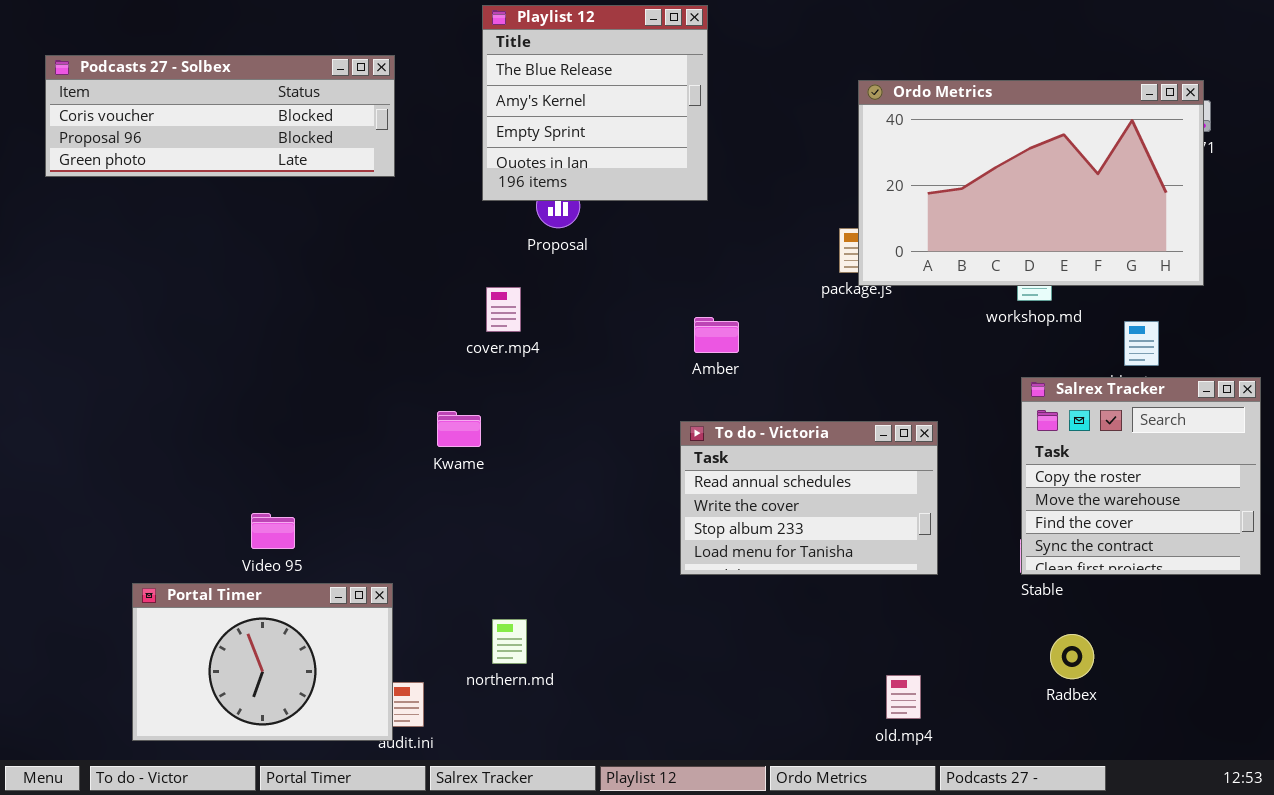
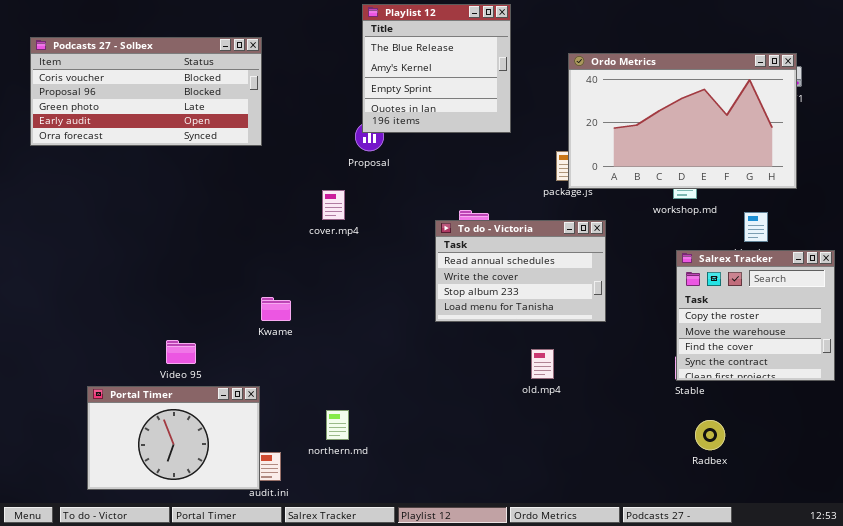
Playlist 12: [482,5,708,201] -> [362,4,511,133], moved
Podcasts 27 - Solbex: [45,55,395,177] -> [30,37,262,146], resized
Kwame: [437,411,481,447] -> [261,297,291,321], moved
To do - Victoria: [680,421,938,575] -> [435,220,606,322], moved
old.mp4: [886,675,921,719] -> [531,349,554,379], moved

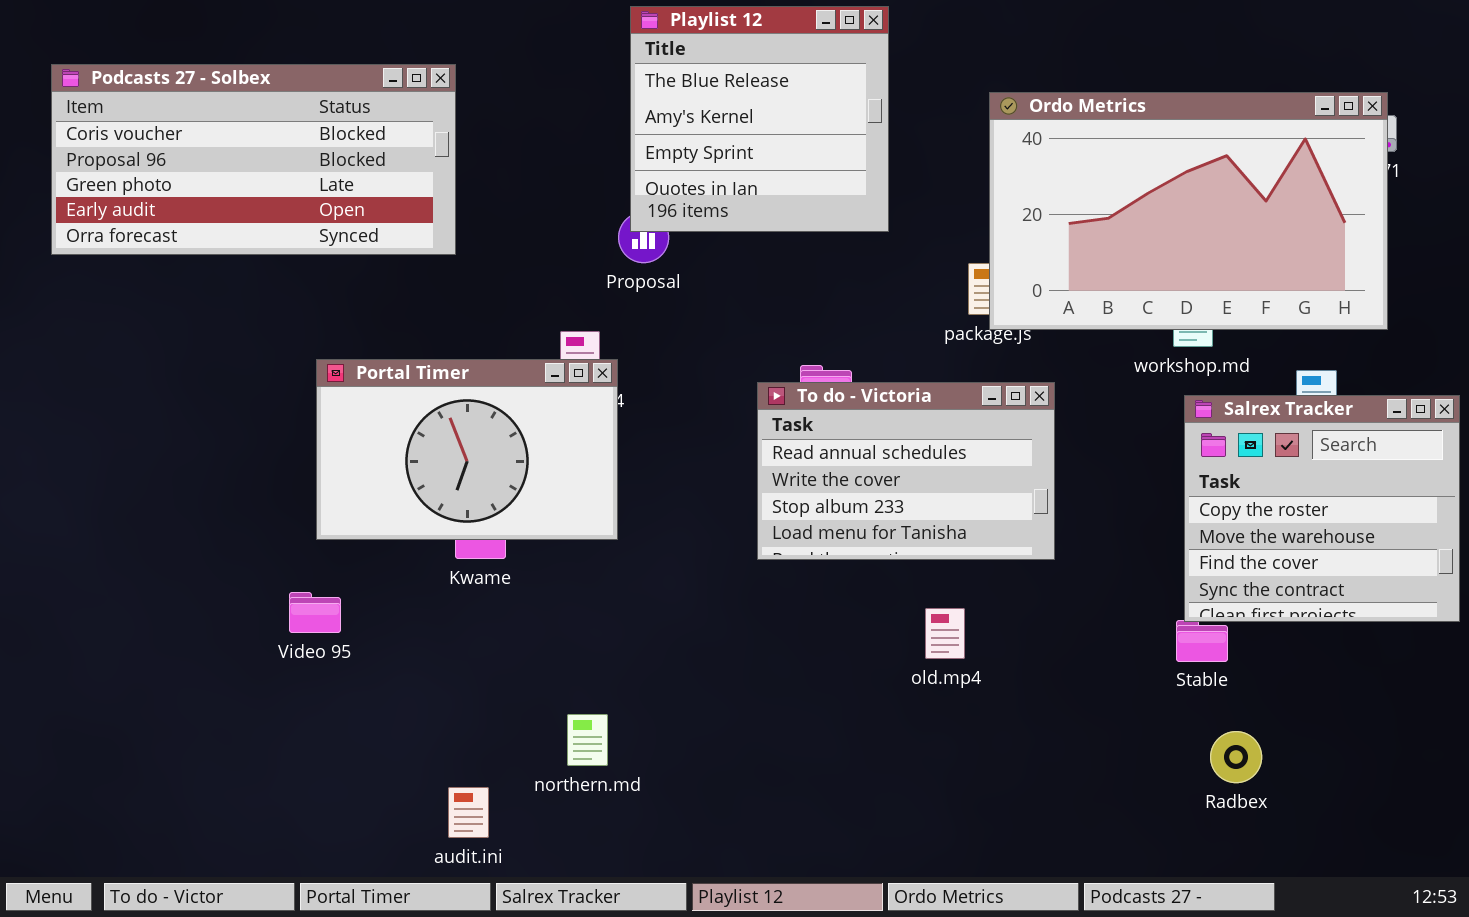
Salrex Tracker: [676,250,835,381] -> [1184,395,1460,622], moved
Portal Timer: [87,386,260,490] -> [316,359,618,540], moved

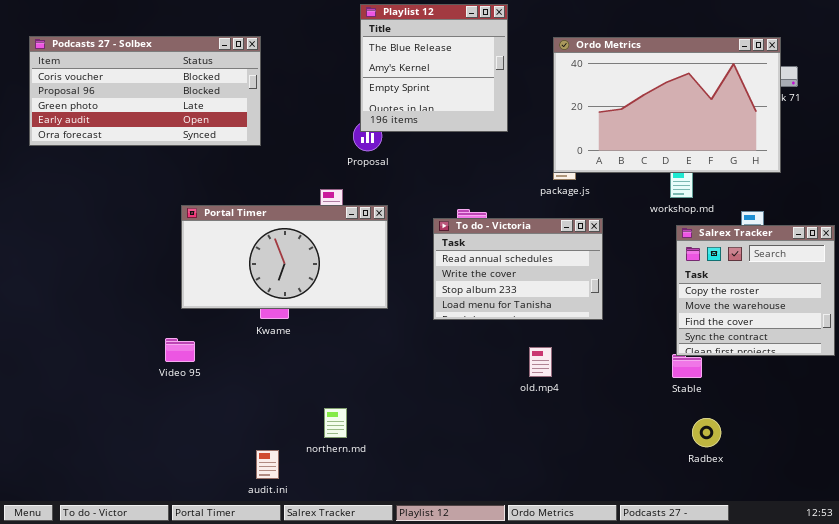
Ordo Metrics: [989,92,1388,330] -> [553,37,781,173], moved
Portal Timer: [316,359,618,540] -> [181,205,388,309], resized

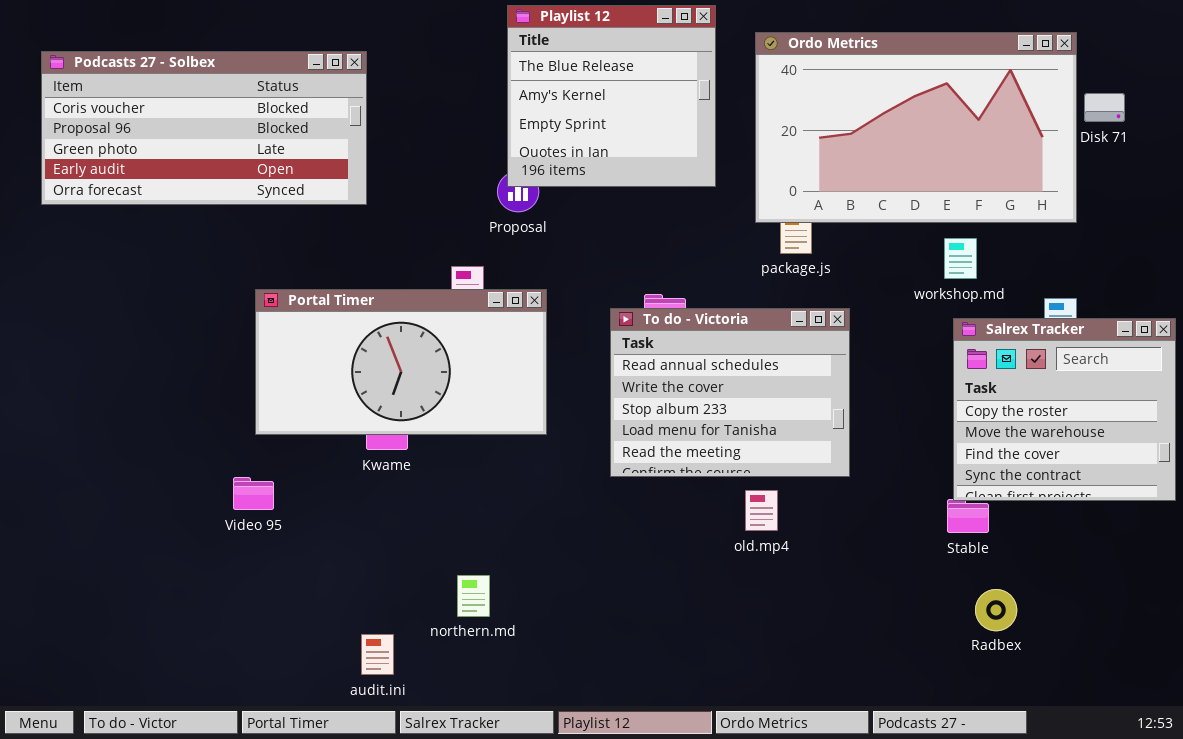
Ordo Metrics: [553,37,781,173] -> [755,32,1077,223], moved
To do - Victoria: [433,218,603,320] -> [610,308,850,477], resized

